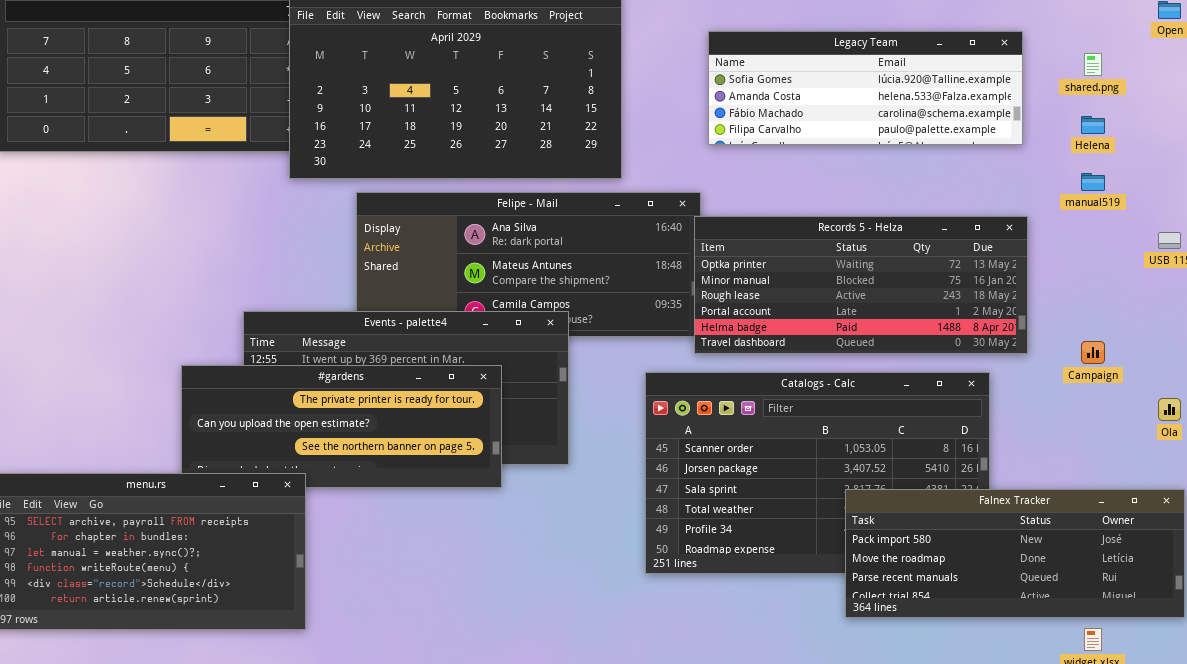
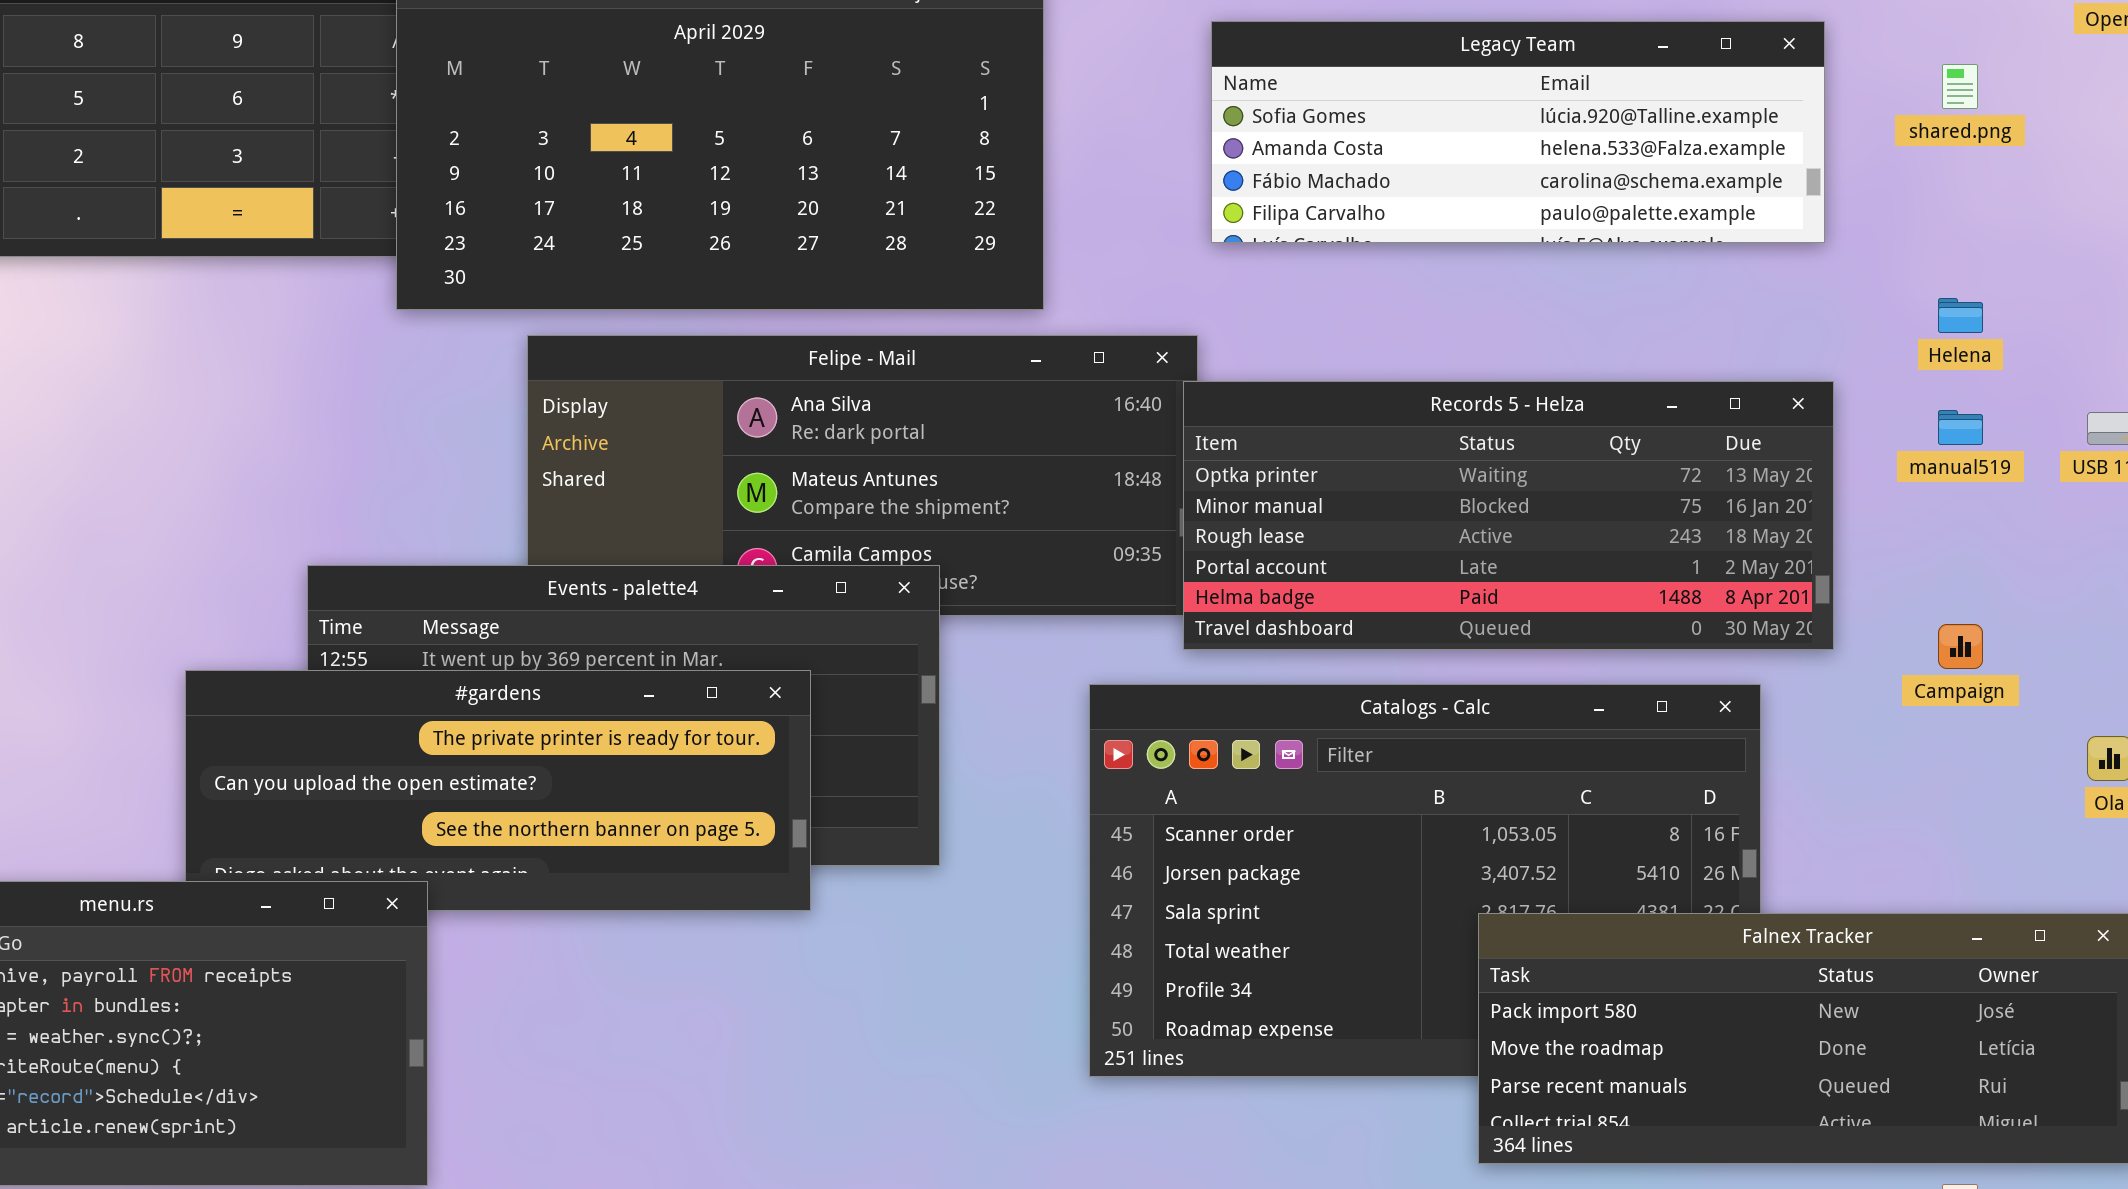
Helena: [1081,116,1105,134] -> [1938,298,1983,333], moved
manual519: [1081,173,1105,191] -> [1938,410,1983,445], moved

